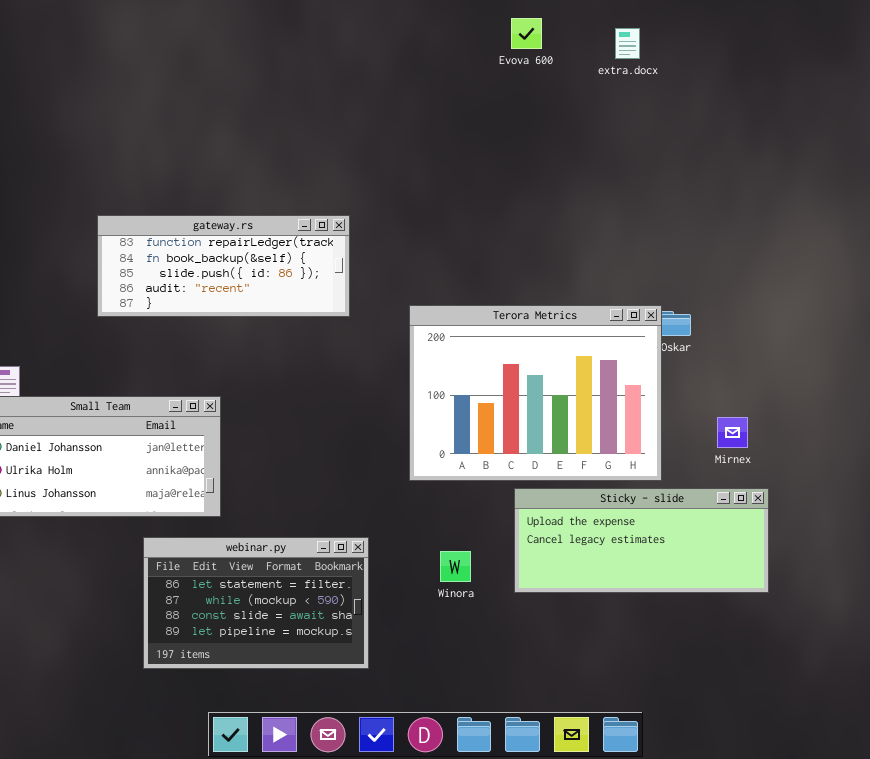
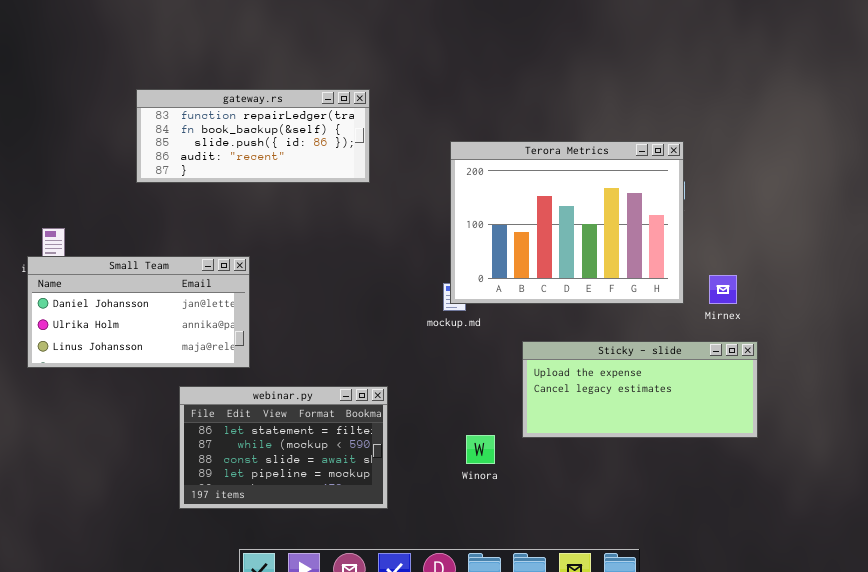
Terora Metrics: [409,305,662,481] -> [450,141,684,304], moved
Winora: [440,551,471,582] -> [466,435,495,464], moved

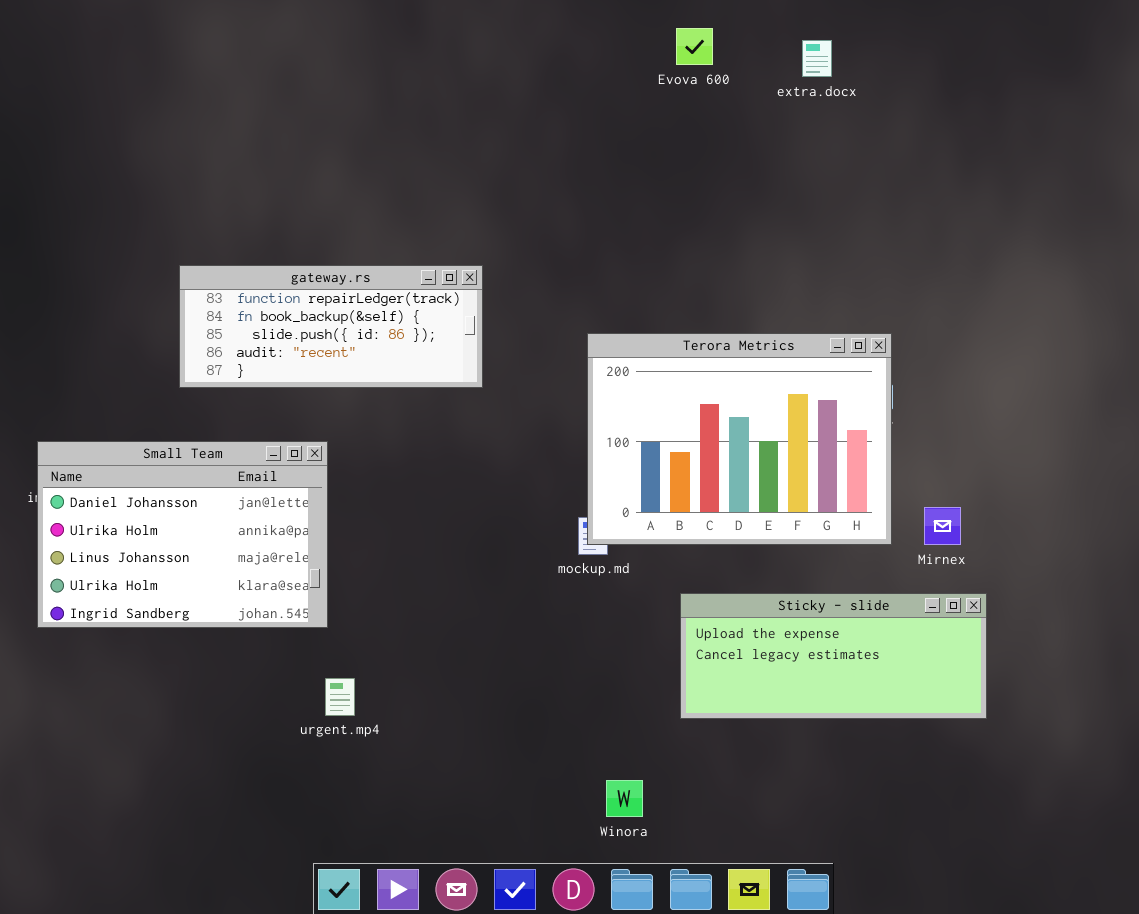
Small Team: [27,256,250,368] -> [37,441,328,628], resized
webinar.py: [179,386,388,509] -> none, closed
Winora: [466,435,495,464] -> [606,780,643,817], moved

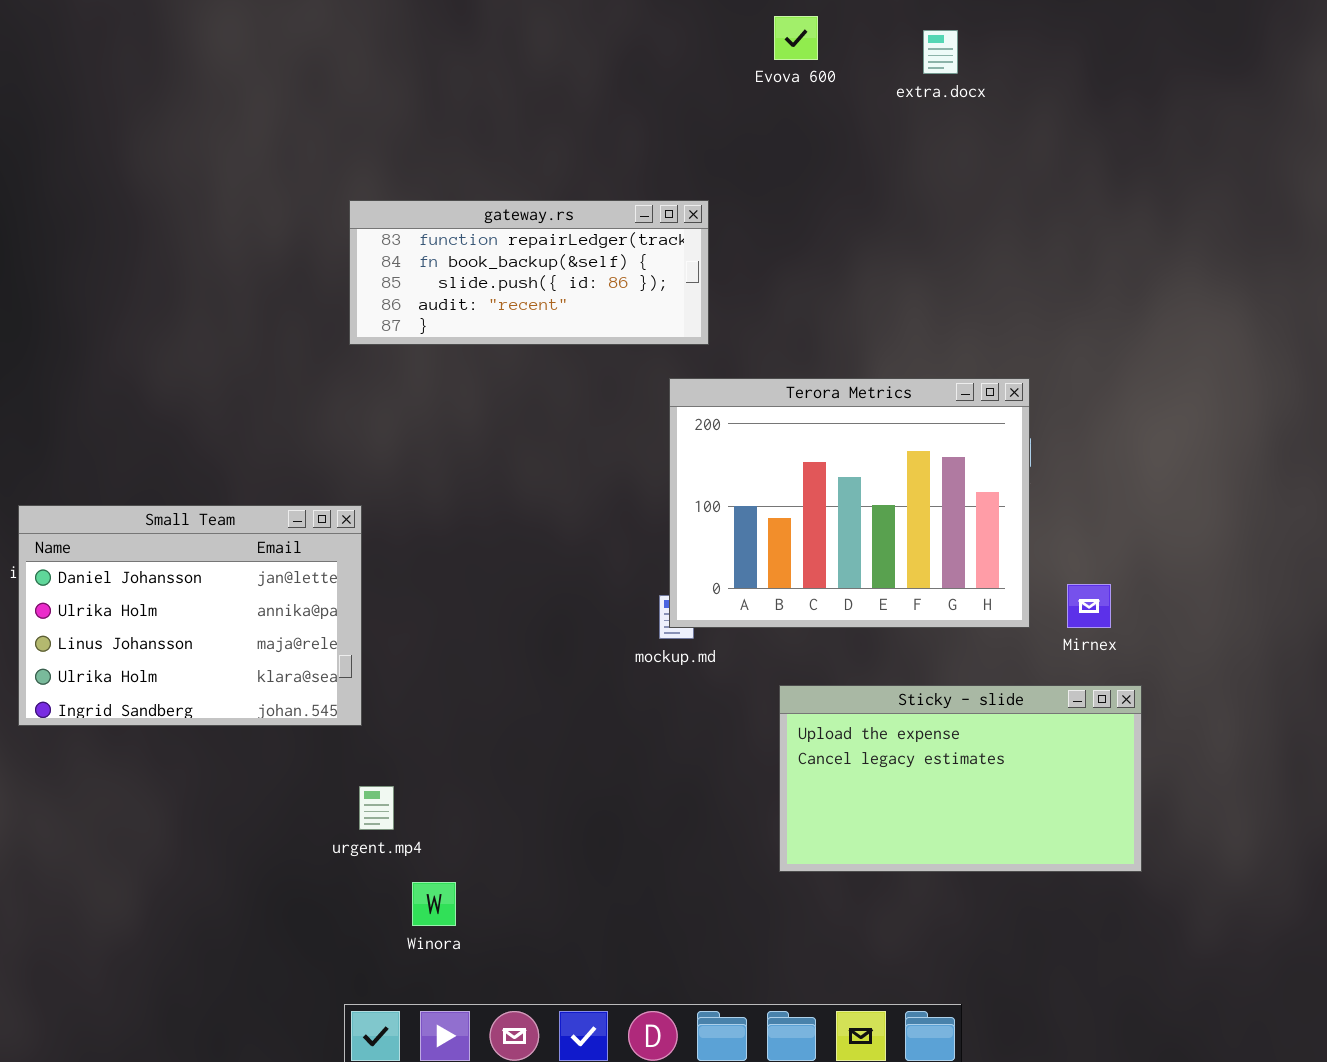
gateway.rs: [179,265,483,388] -> [349,200,709,345], moved
Sticky - slide: [680,593,987,719] -> [779,685,1142,872], resized
Winora: [606,780,643,817] -> [412,882,456,926], moved

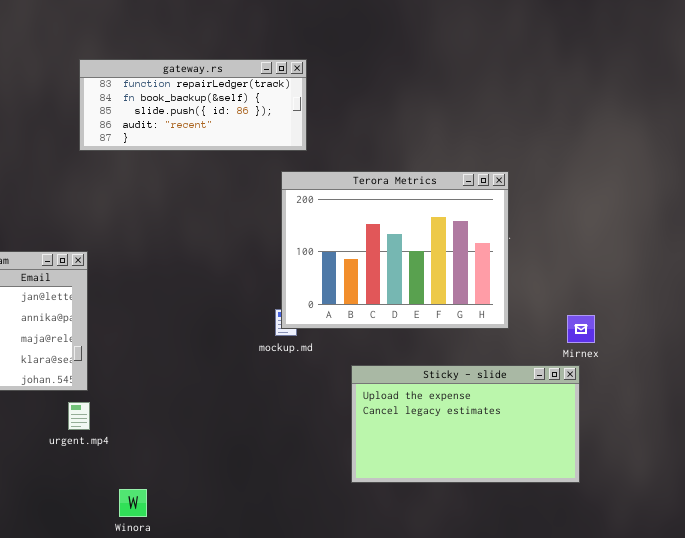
Mirnex: [1067,584,1111,628] -> [567,315,595,343], moved
urgent.mp4: [359,786,394,830] -> [68,402,90,430], moved

